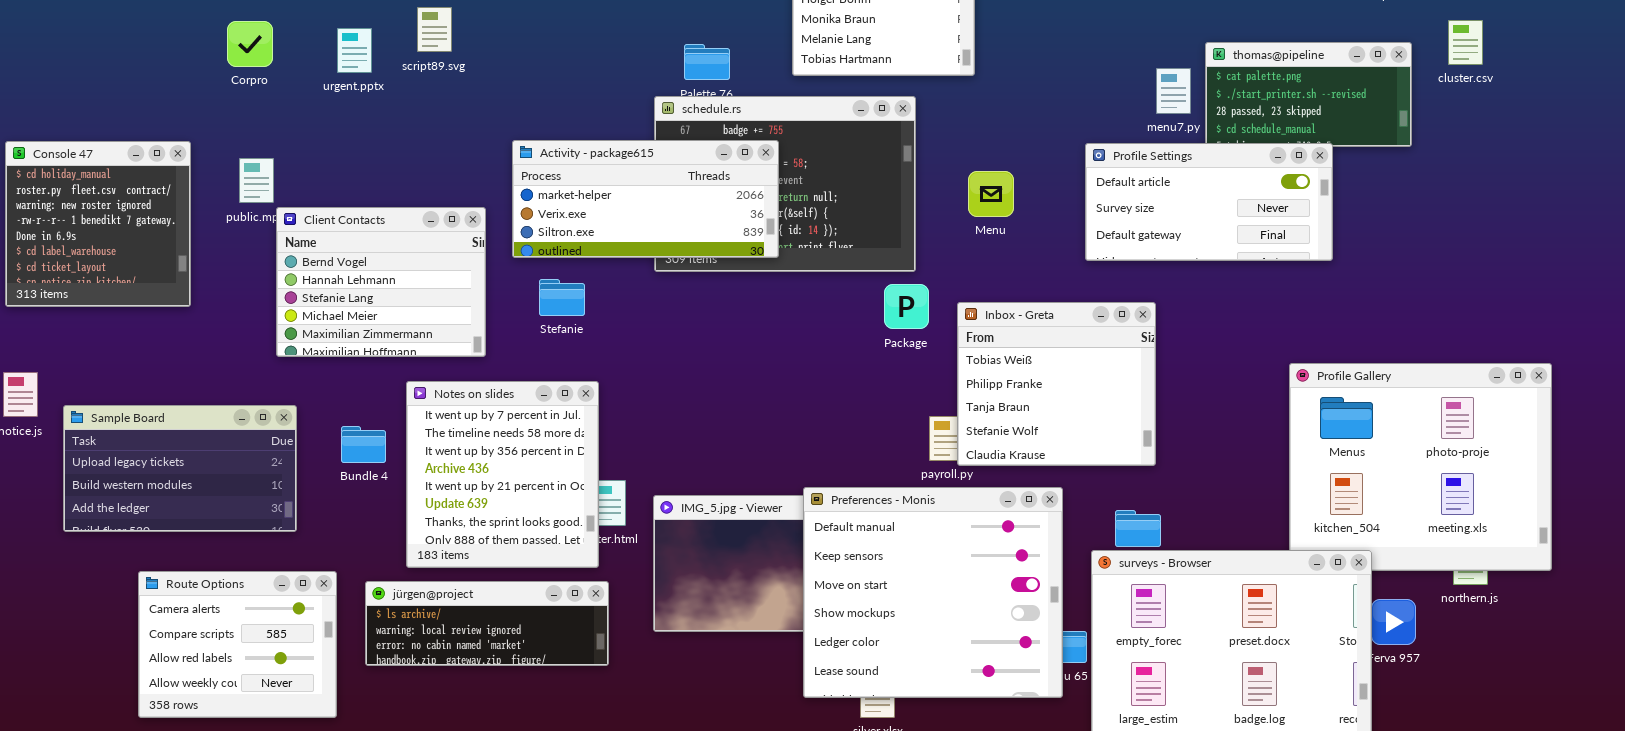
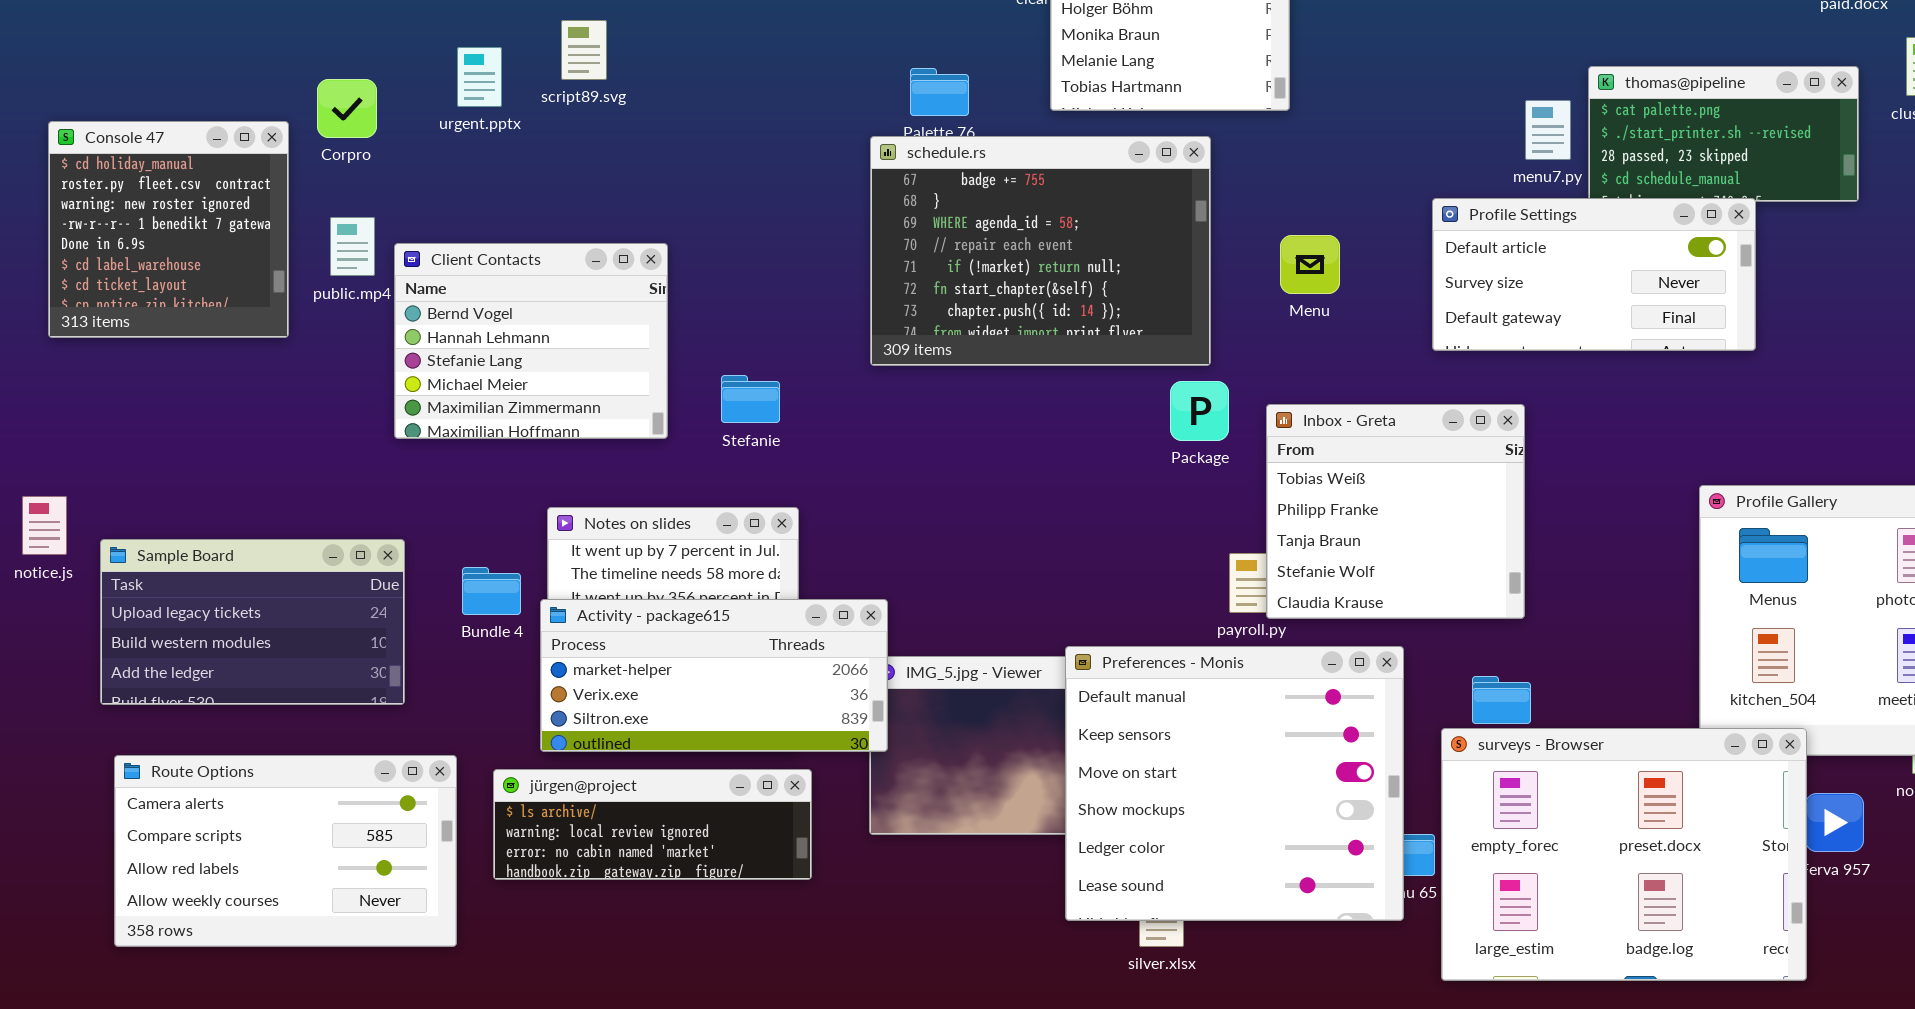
Corpro: [227,21,273,67] -> [317,79,377,138], moved
Activity - package615: [512,140,779,258] -> [540,599,888,752], moved
Console 47: [5,141,191,307] -> [48,121,289,338], moved
Client Contacts: [276,207,486,357] -> [394,243,668,439], moved
Route Options: [138,571,337,718] -> [114,755,457,947], resized

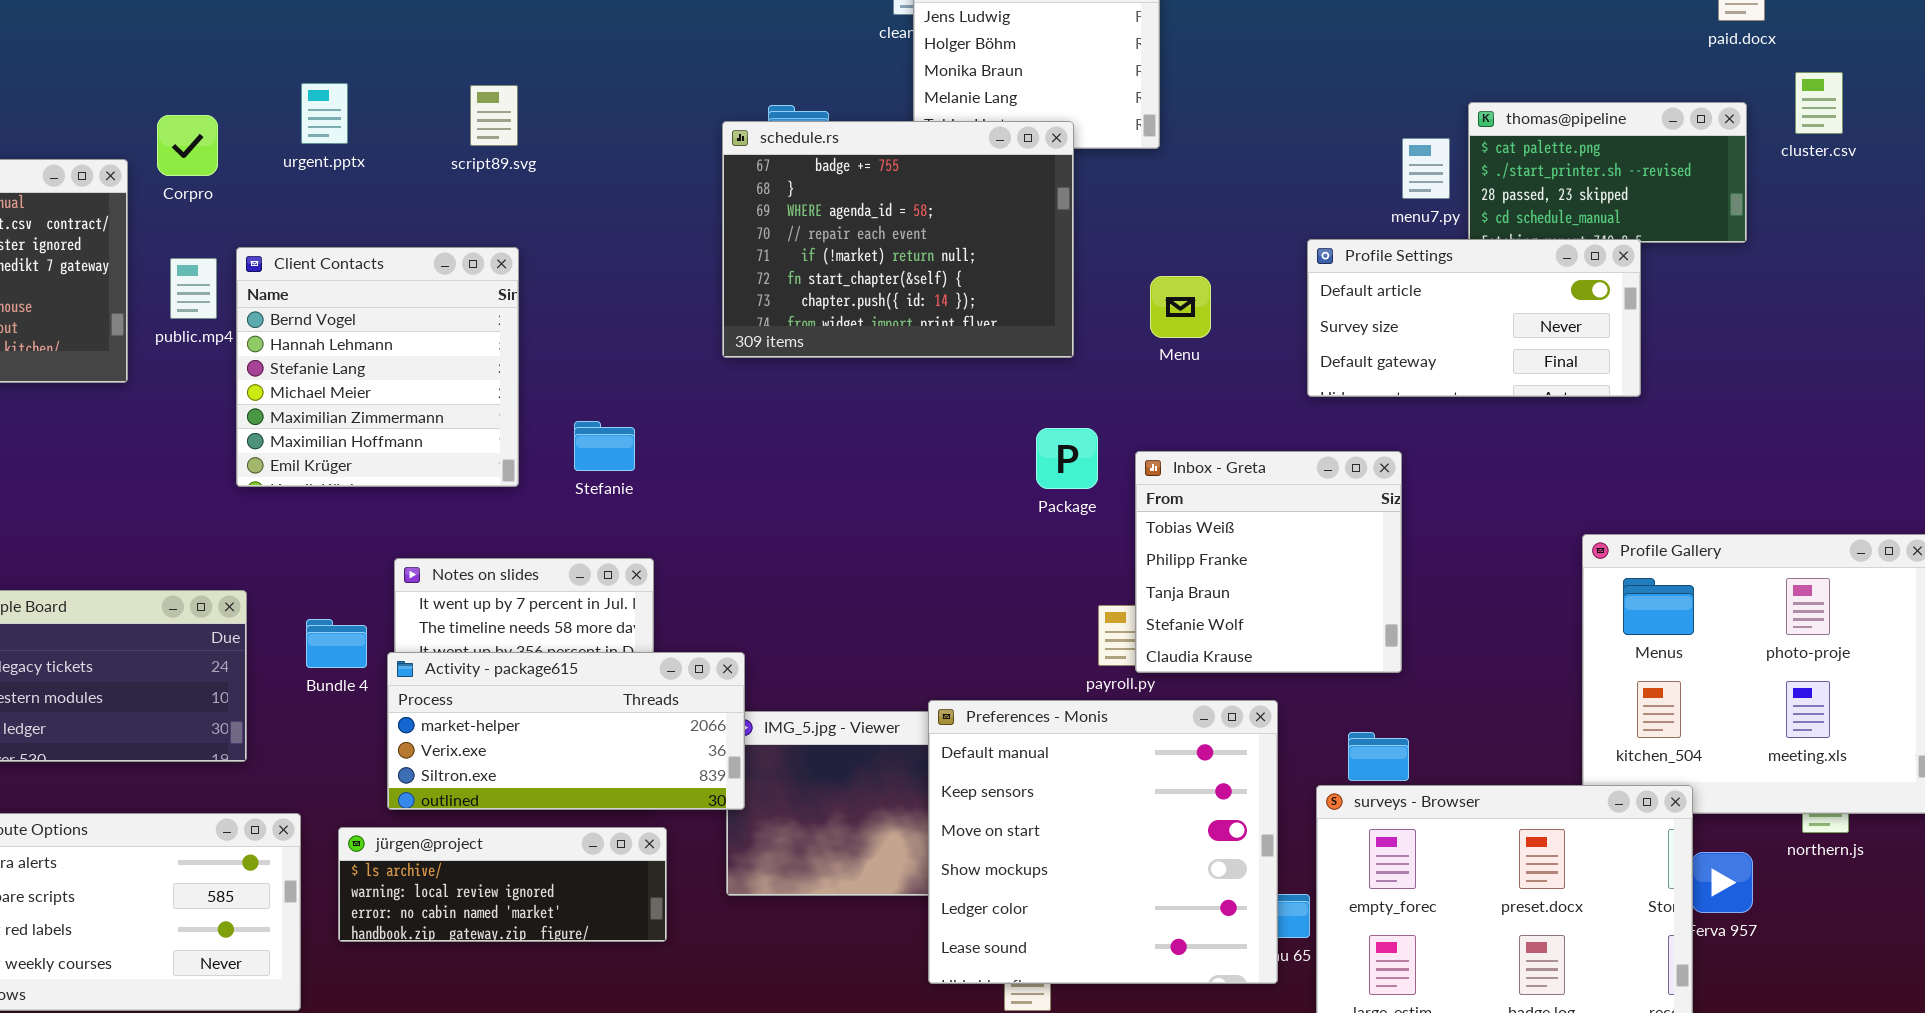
script89.svg: [561,20,607,80] -> [470,85,518,146], moved
schedule.rs: [870,136,1211,366] -> [722,121,1074,358], moved
Client Contacts: [394,243,668,439] -> [236,247,519,487], resized

